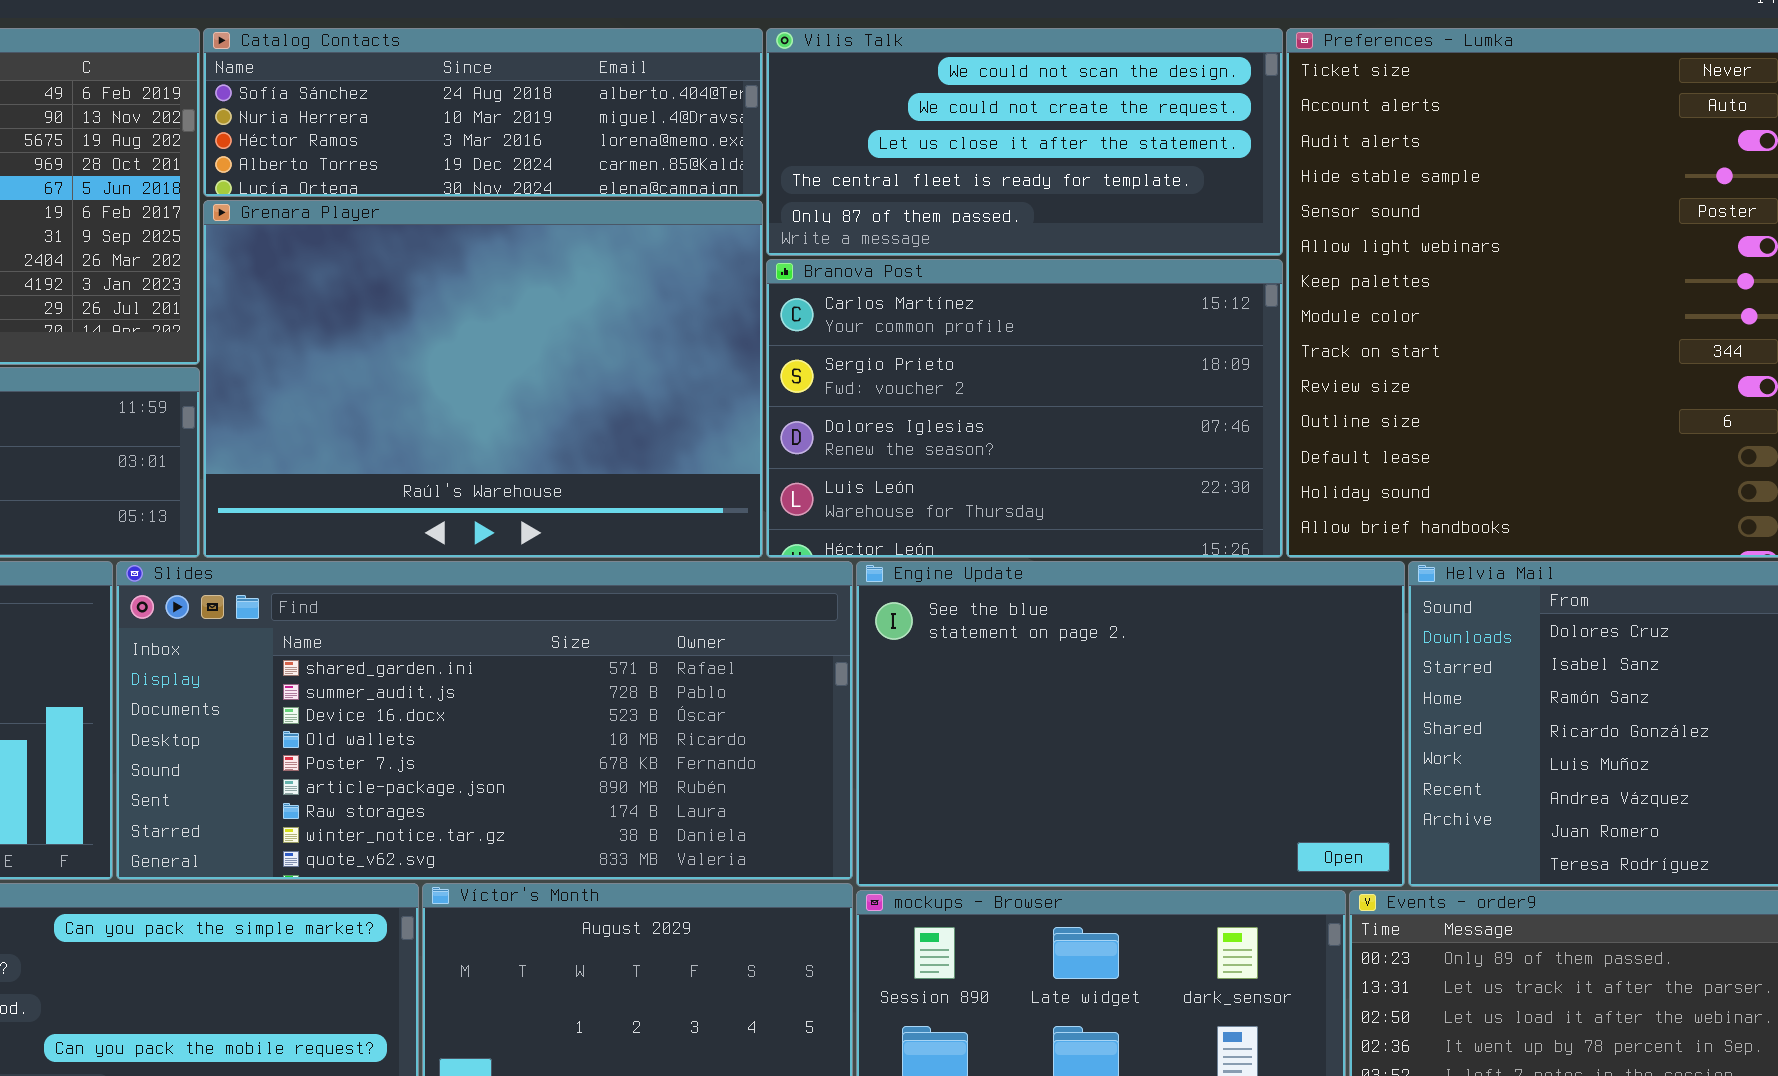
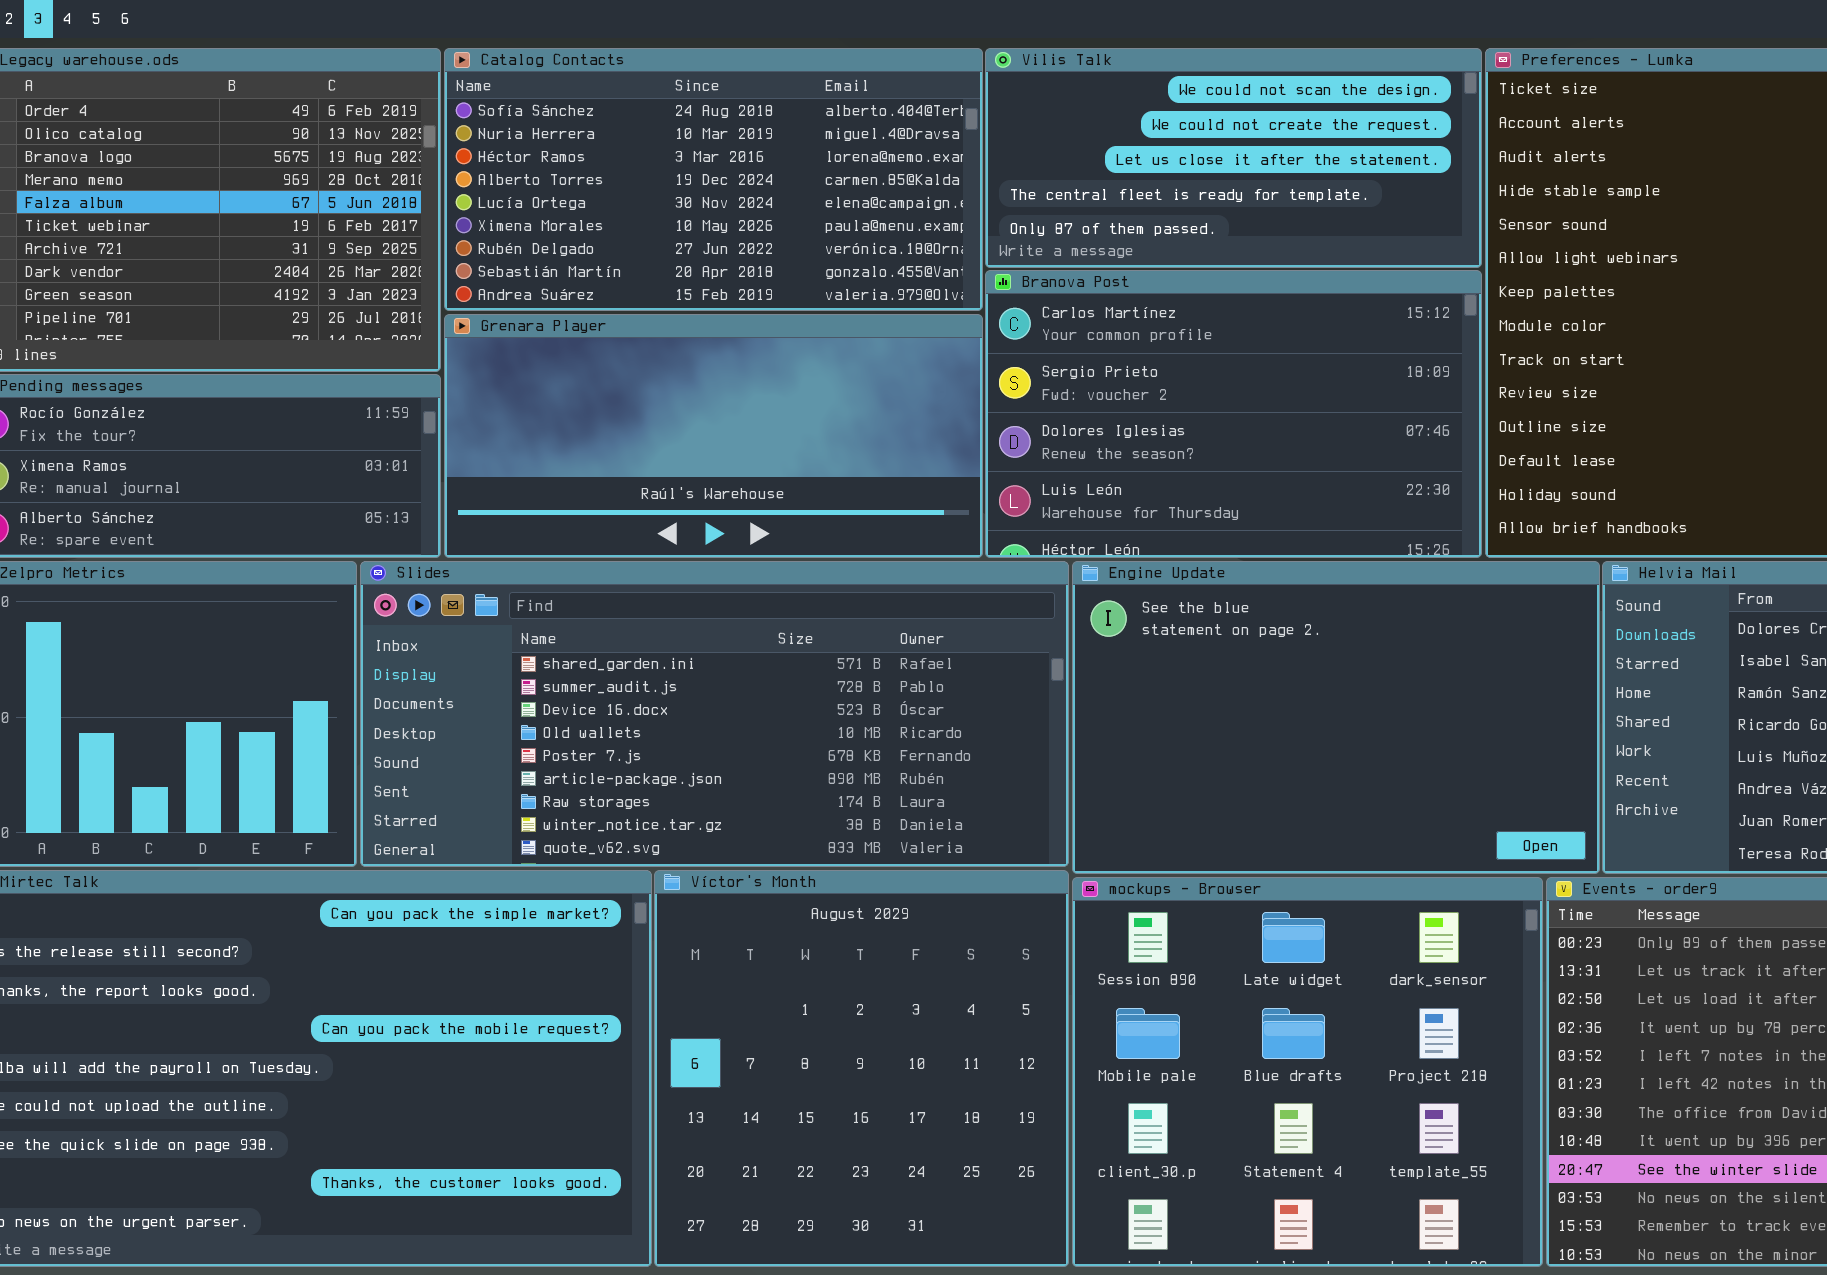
Catalog Contacts: [203,28,763,197] -> [444,48,983,311], resized
Grenara Player: [203,200,763,558] -> [444,314,983,558], resized

